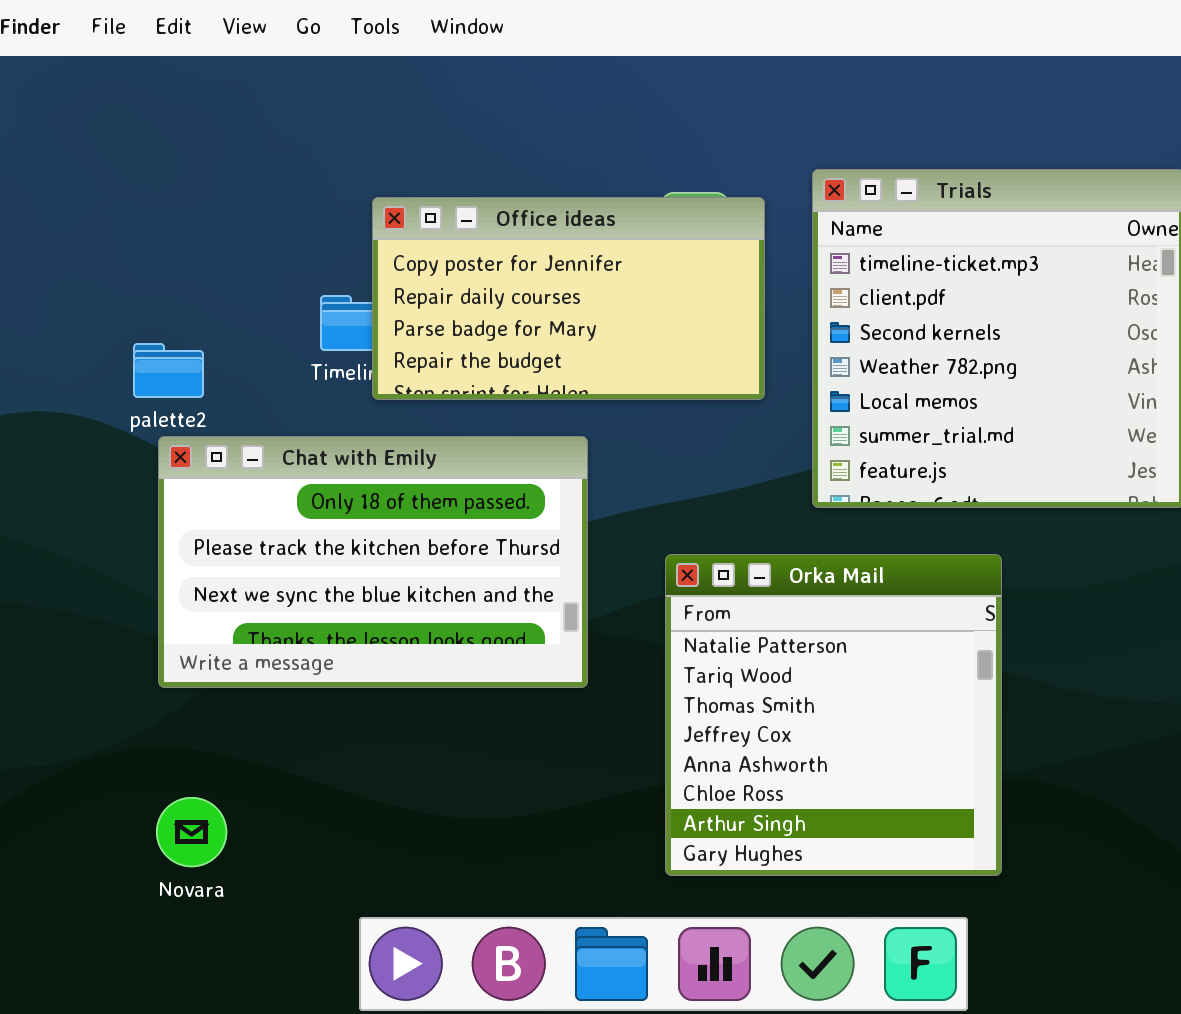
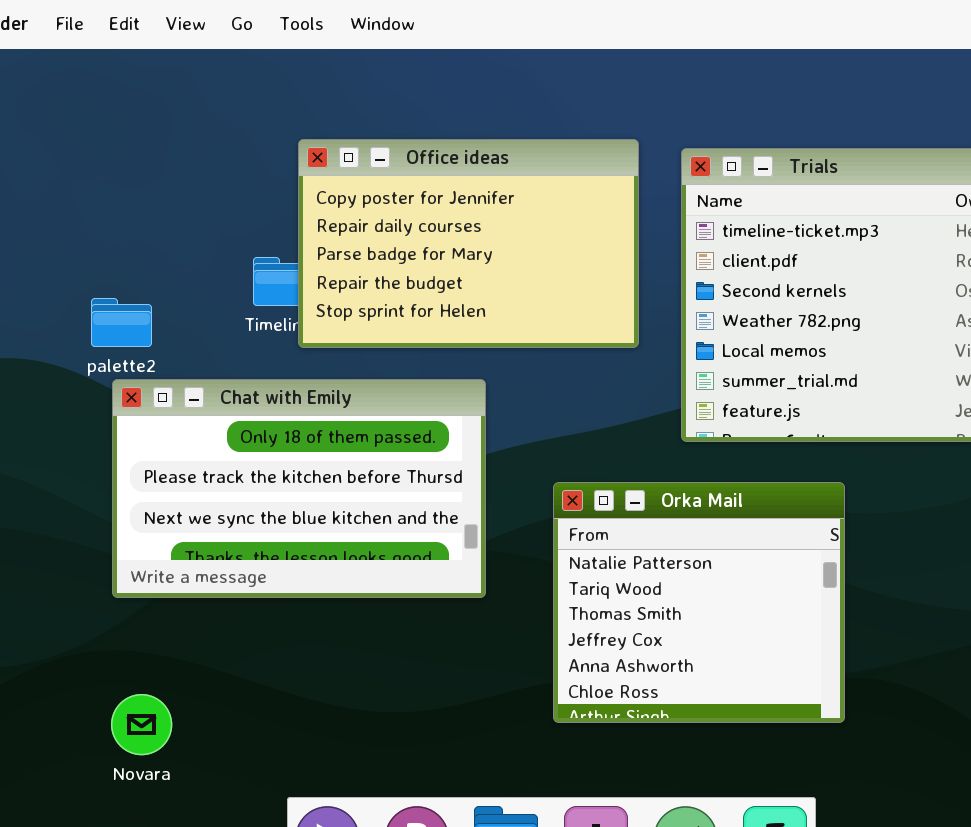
Office ideas: [372,197,765,400] -> [298,139,639,348], resized
Orka Mail: [665,554,1002,876] -> [553,482,845,723], resized

